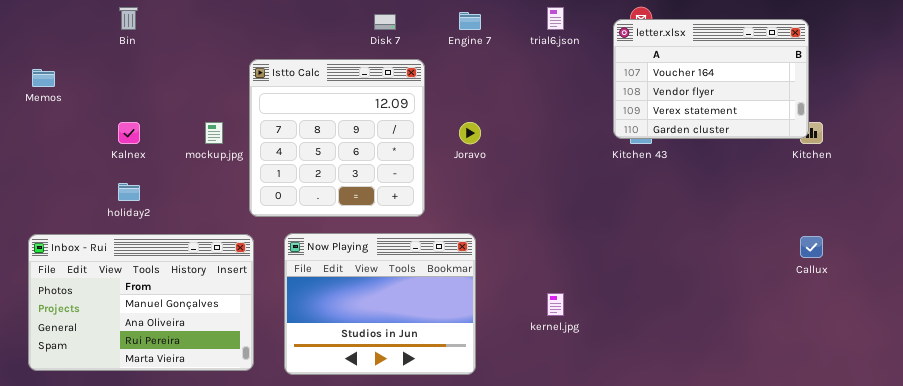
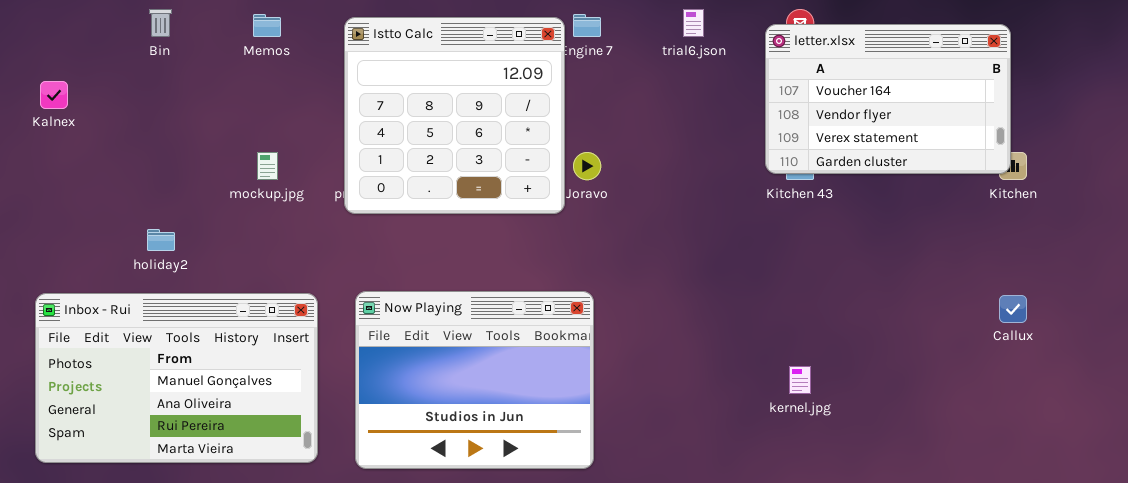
Istto Calc: [249,59,425,217] -> [344,17,565,214], moved
Memos: [32,69,55,87] -> [253,14,281,37], moved
Kalnex: [118,122,140,144] -> [40,81,68,109], moved
kernel.jpg: [547,293,564,316] -> [789,366,811,394], moved

